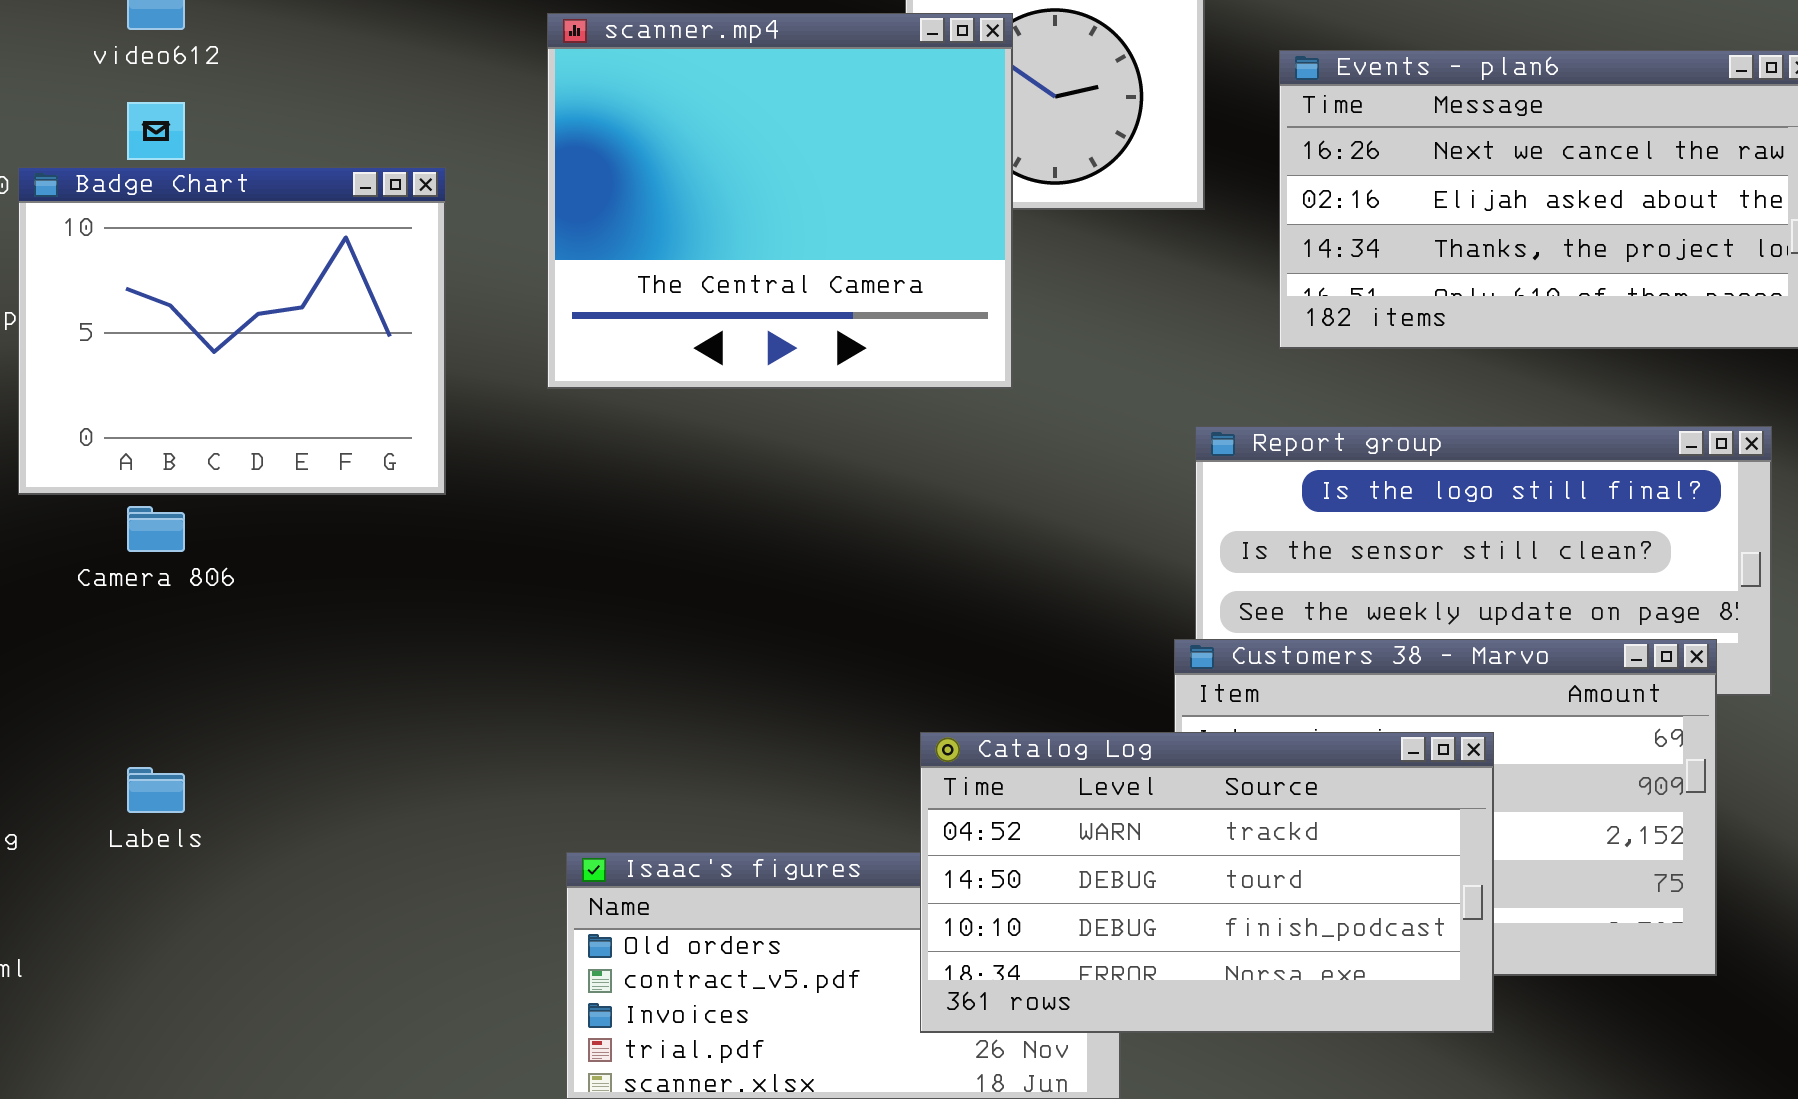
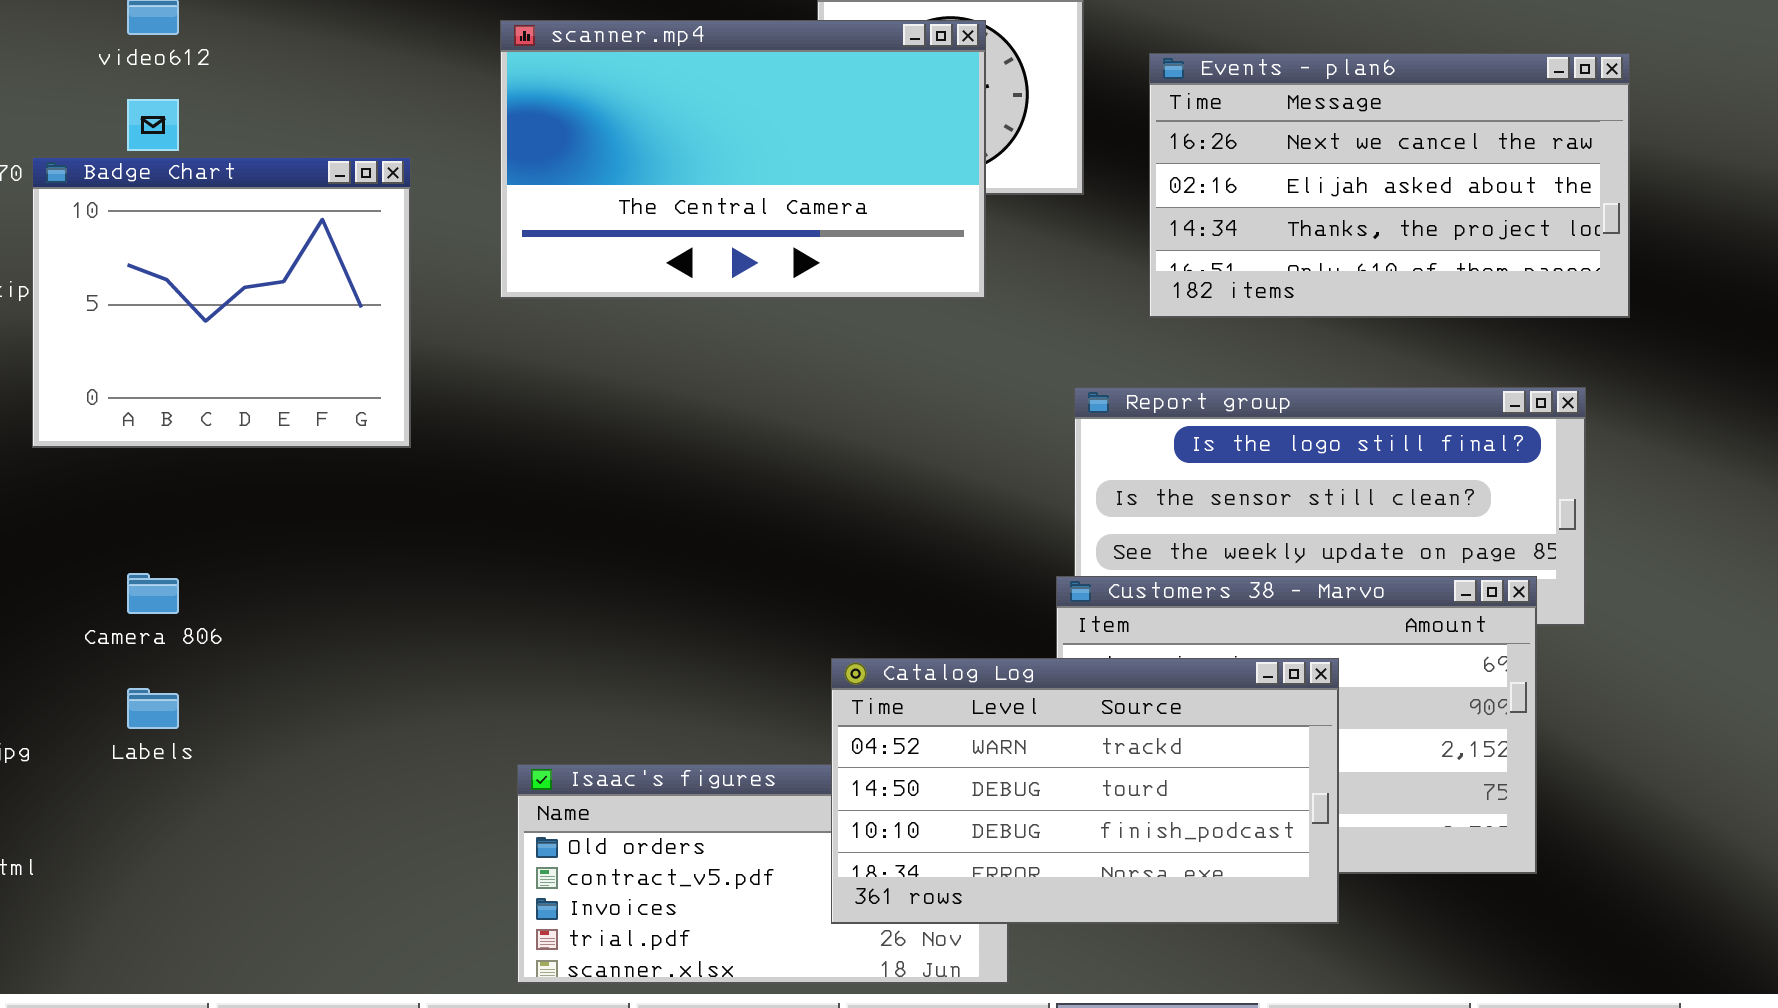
scanner.mp4: [547,13,1013,389] -> [500,20,986,299], resized
Camera 806: [127,506,185,552] -> [127,573,179,614], moved

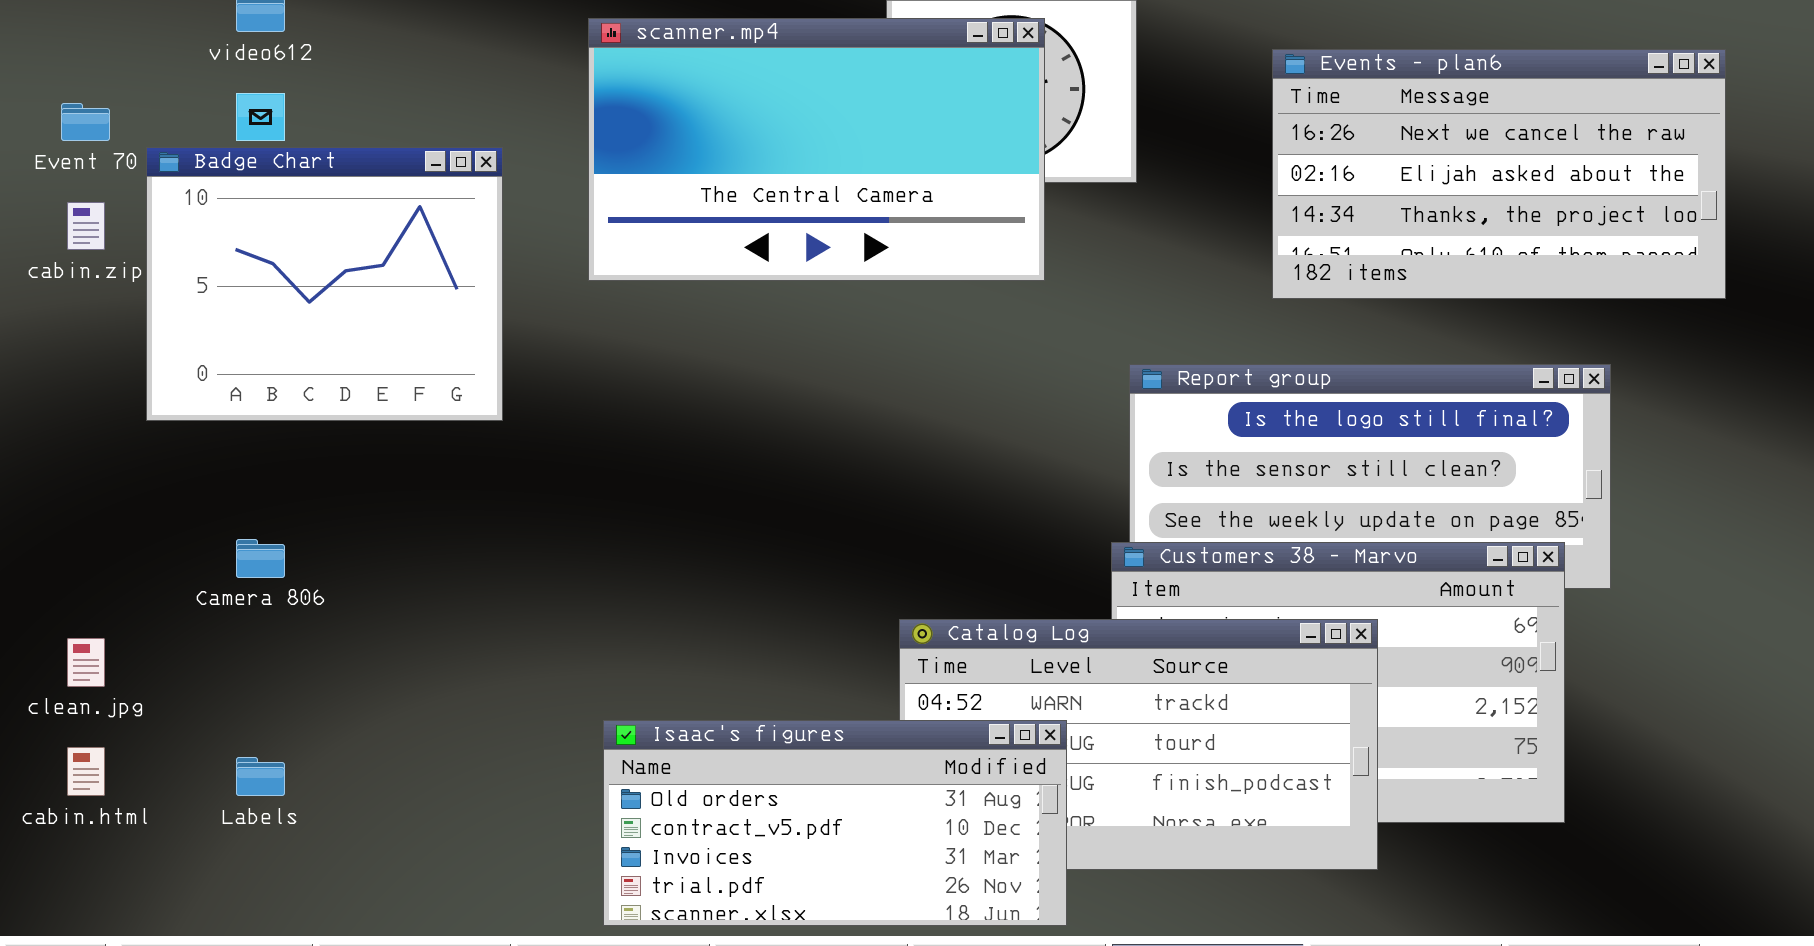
Events - plan6: [1149,53,1630,318] -> [1272,49,1726,299], moved
Labels: [127,688,179,729] -> [236,757,285,796], moved
Isaac's figures: [517,764,1009,984] -> [603,720,1067,926], raised

